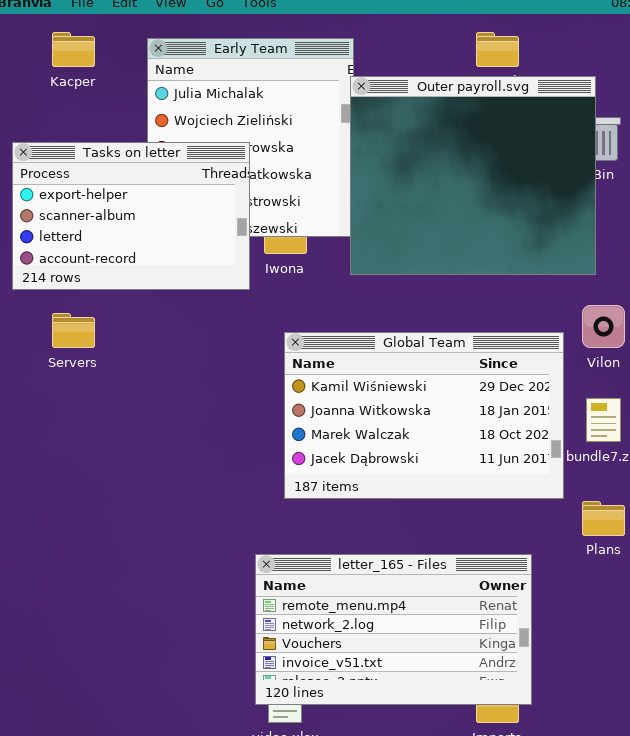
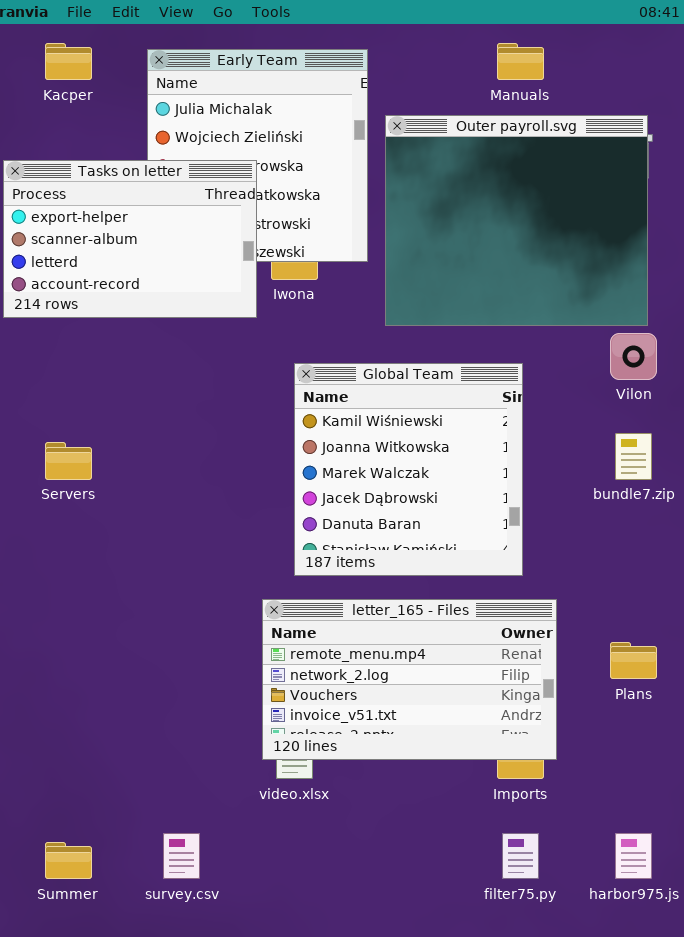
Outer payroll.svg: [350,76,596,275] -> [385,115,648,326], moved
Servers: [52,313,95,348] -> [45,442,92,480], moved
Global Team: [284,332,564,499] -> [294,363,523,576], resized
Plans: [582,501,625,536] -> [610,642,657,679], moved

